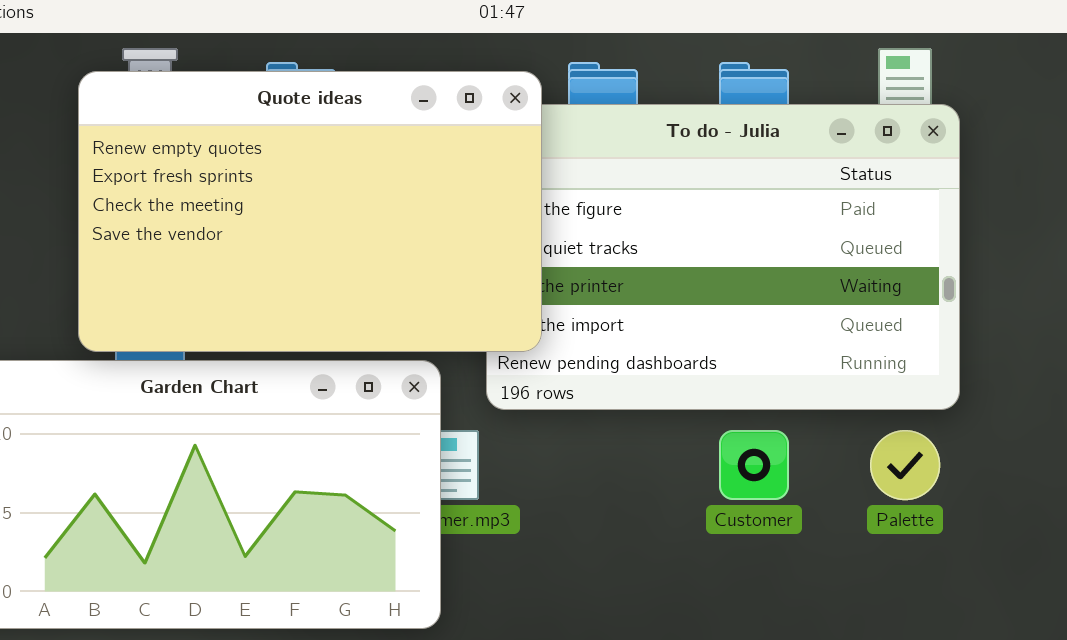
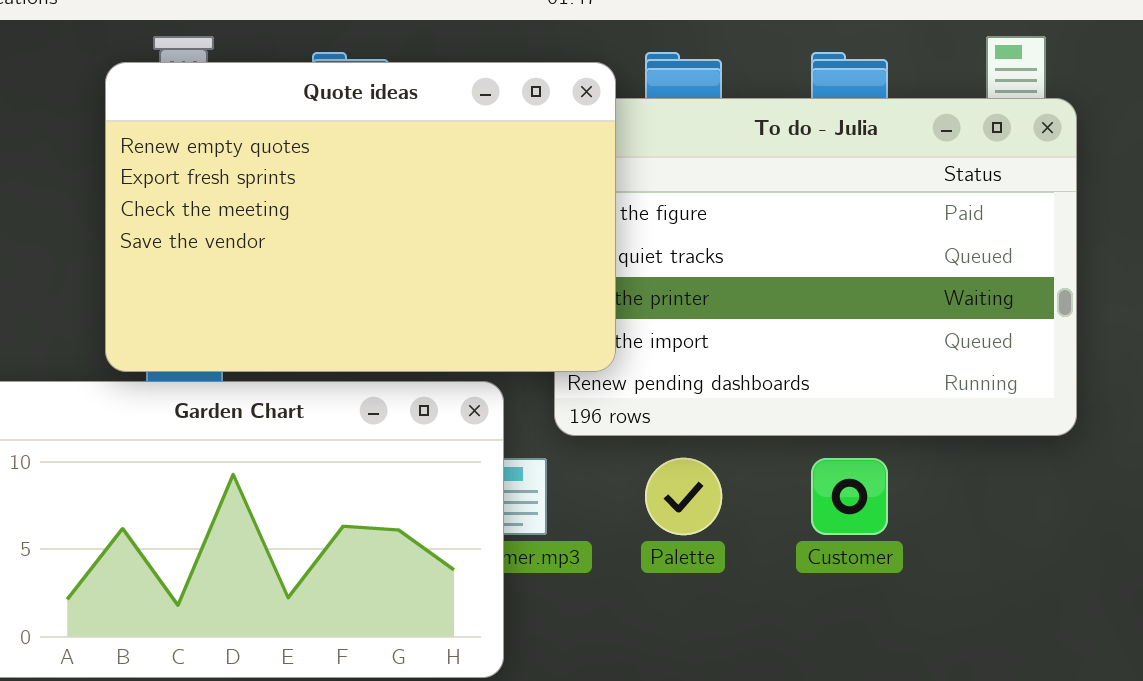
Palette: [870,430,940,500] -> [645,458,722,535], moved

